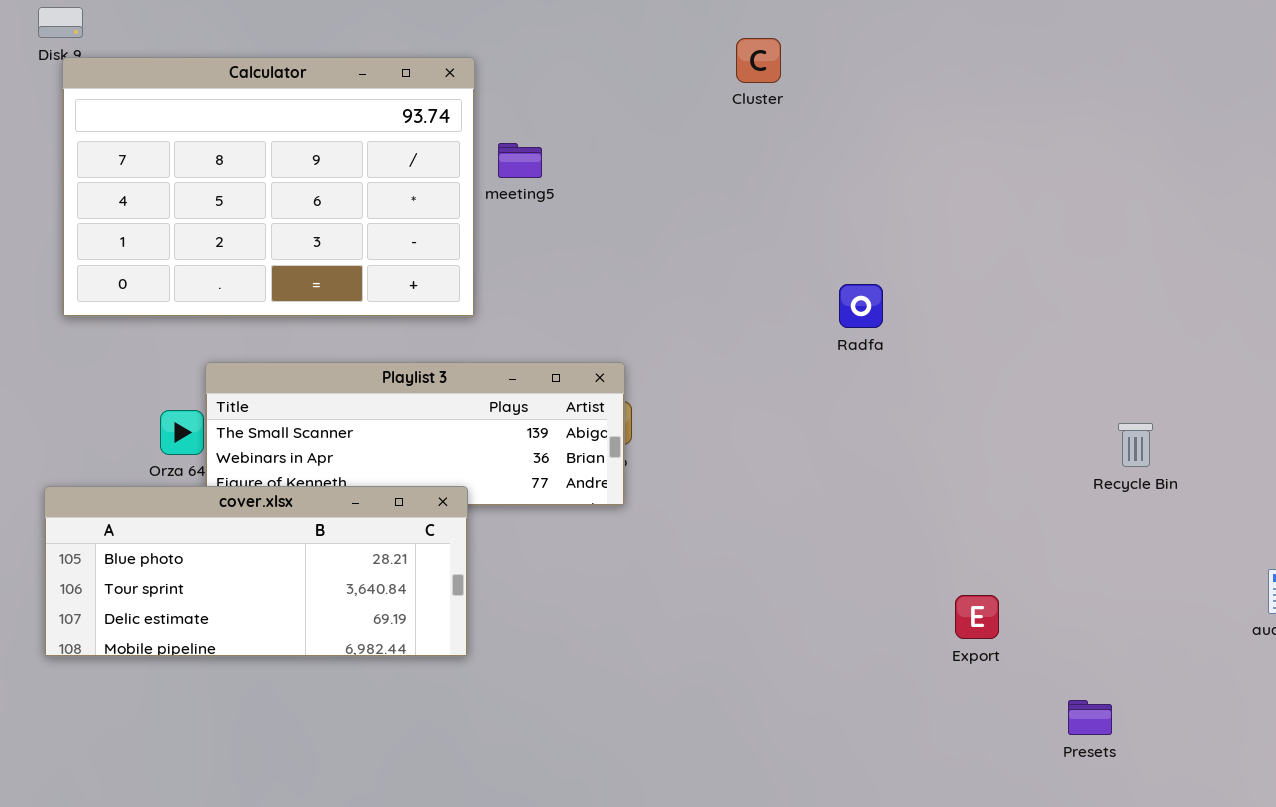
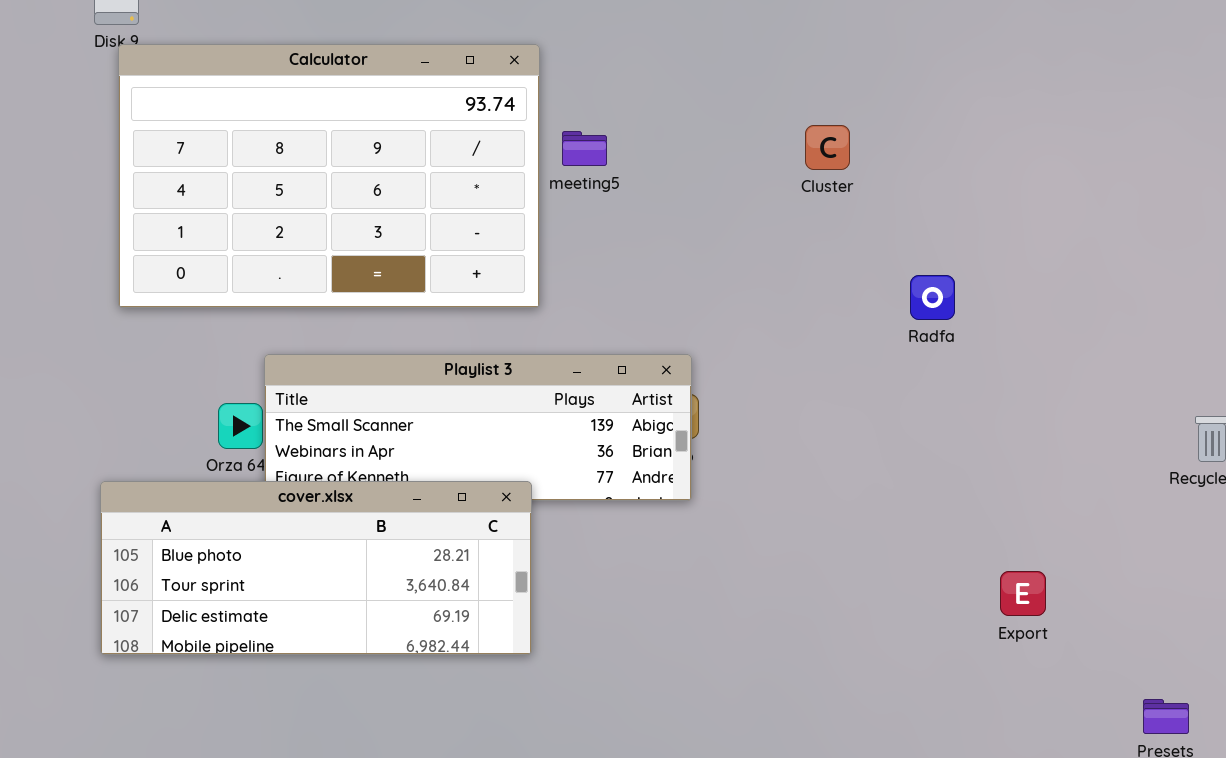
Cluster: [736,38,781,83] -> [805,125,850,170], moved
Export: [955,595,999,639] -> [1000,571,1046,616], moved

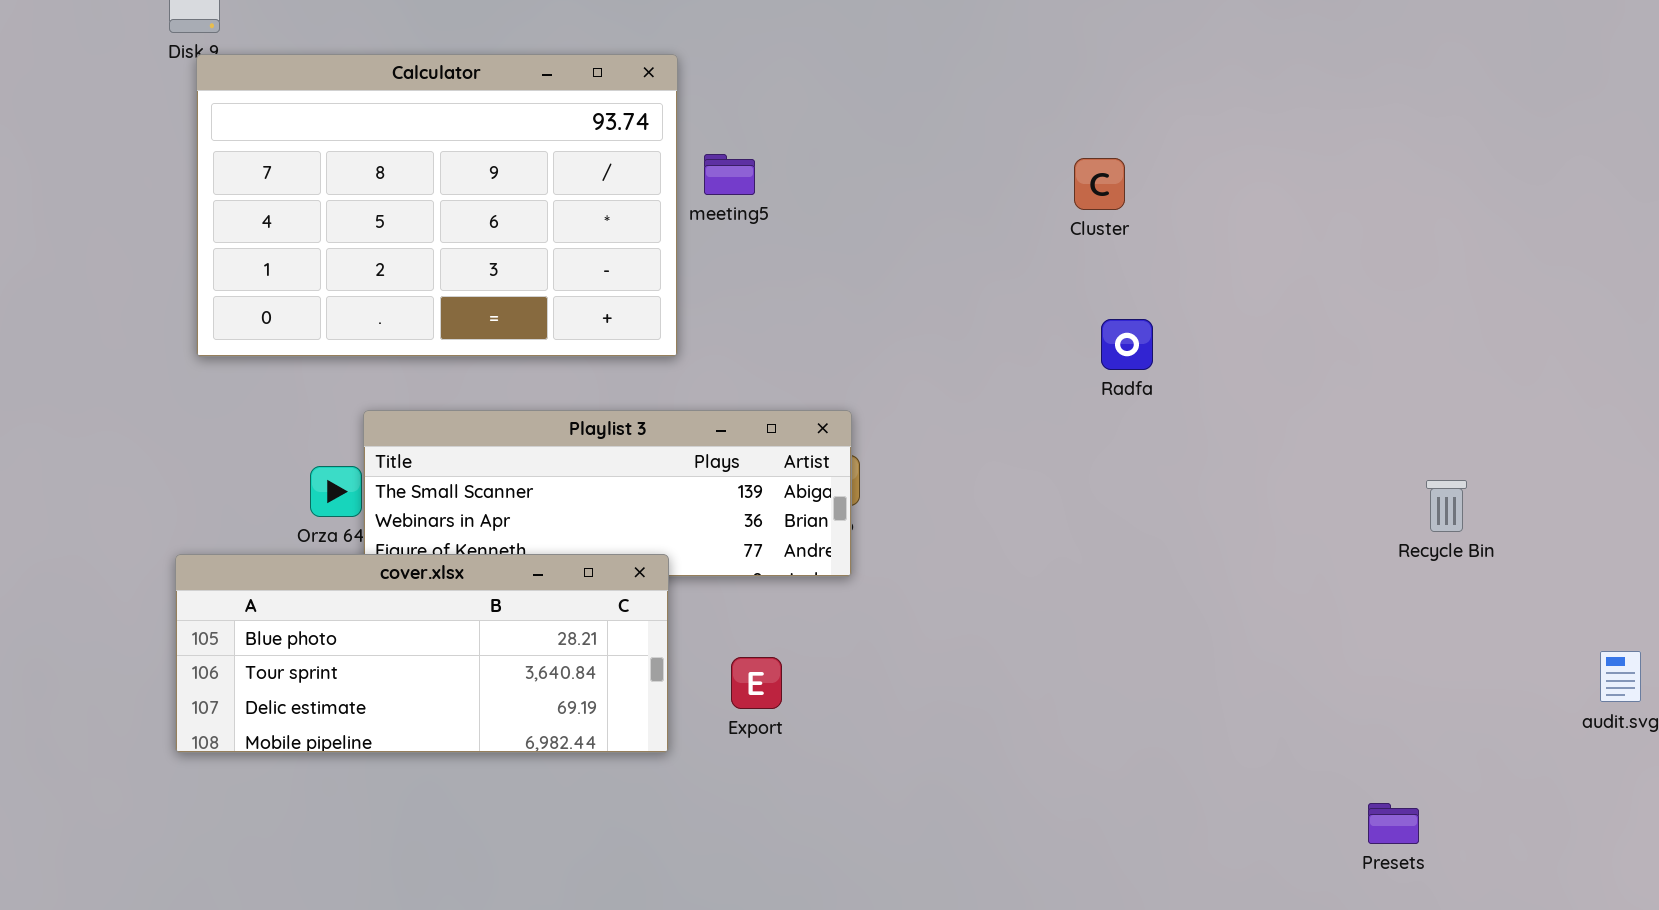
Cluster: [805,125,850,170] -> [1074,158,1125,210], moved
Export: [1000,571,1046,616] -> [731,657,782,709], moved

